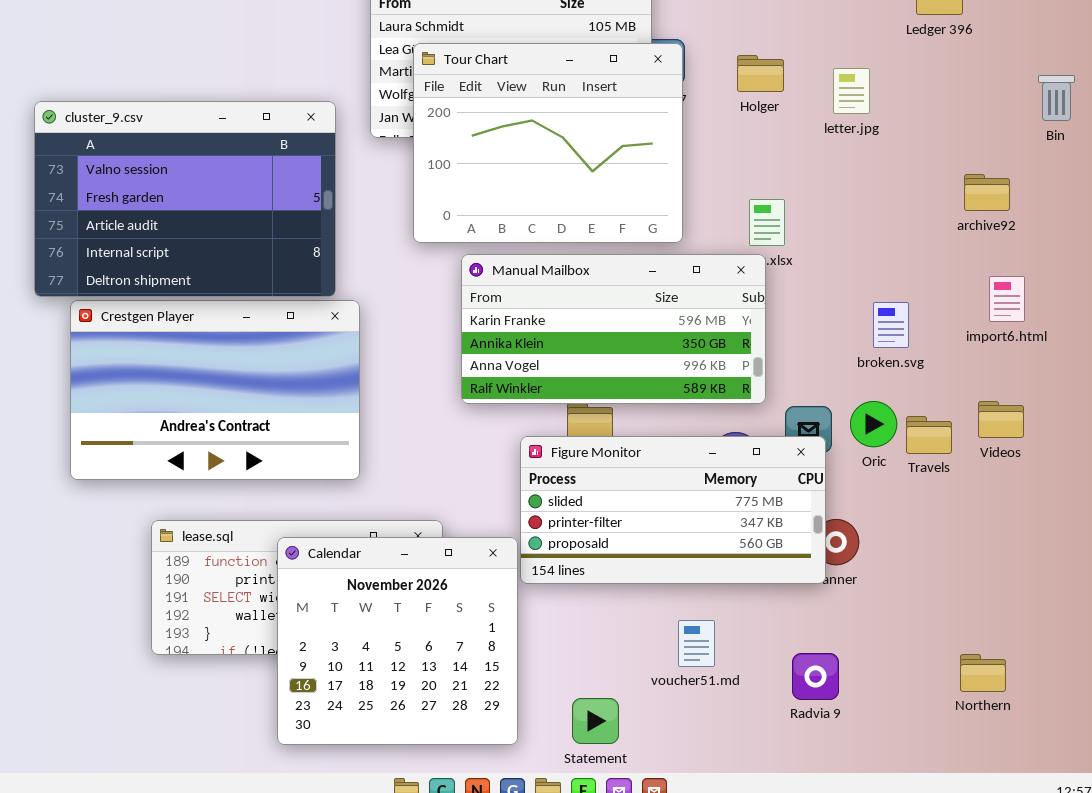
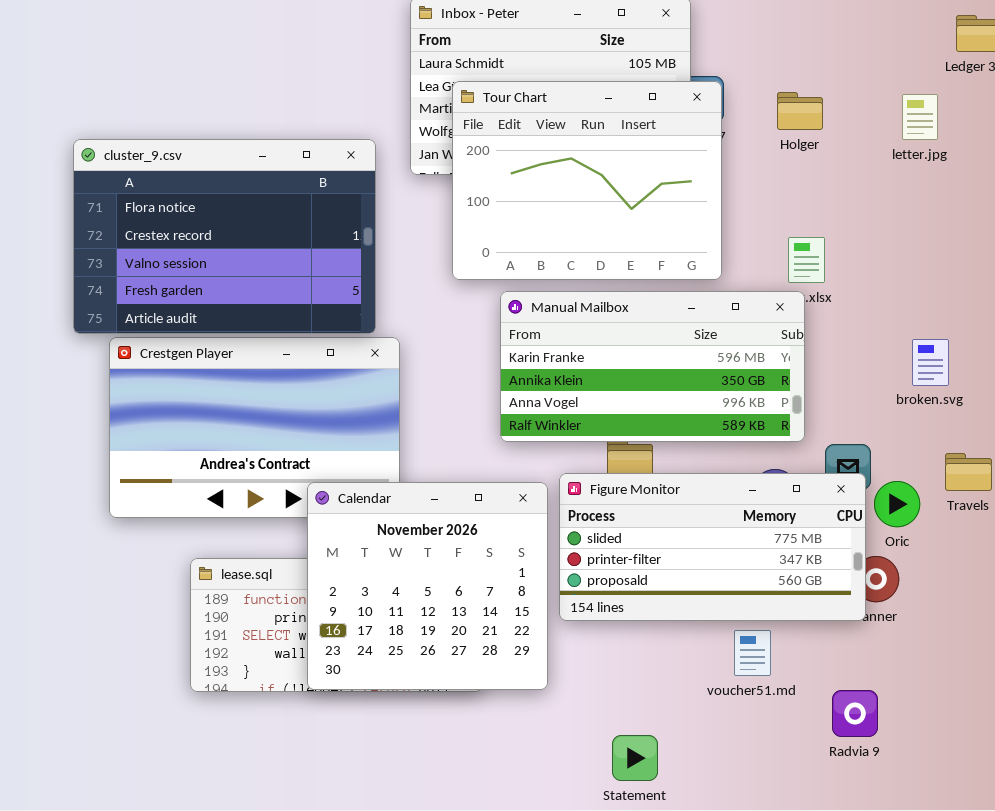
letter.jpg: [833,68,870,114] -> [902,94,938,140], moved
cluster_9.csv: [34,101,336,297] -> [73,139,376,334], scrolled up 2 rows
Oric: [850,401,897,447] -> [874,481,920,527], moved
Calendar: [277,537,518,745] -> [307,482,548,690], moved
voucher51.md: [678,620,715,667] -> [734,630,771,676], moved

